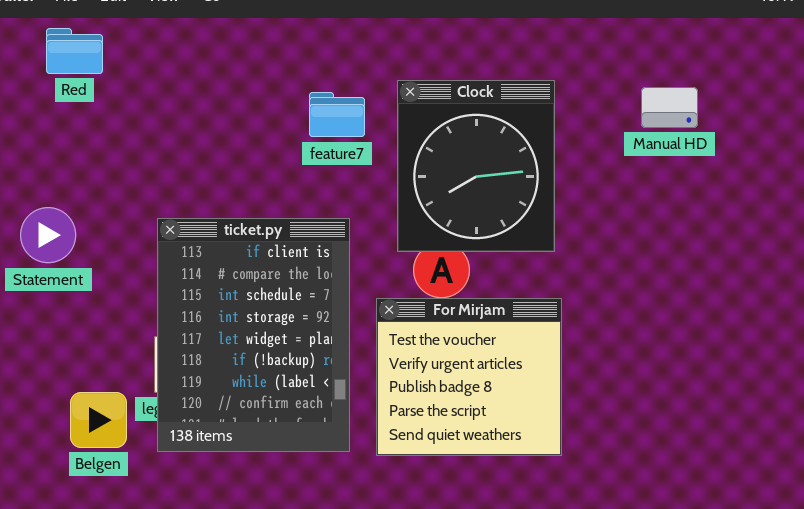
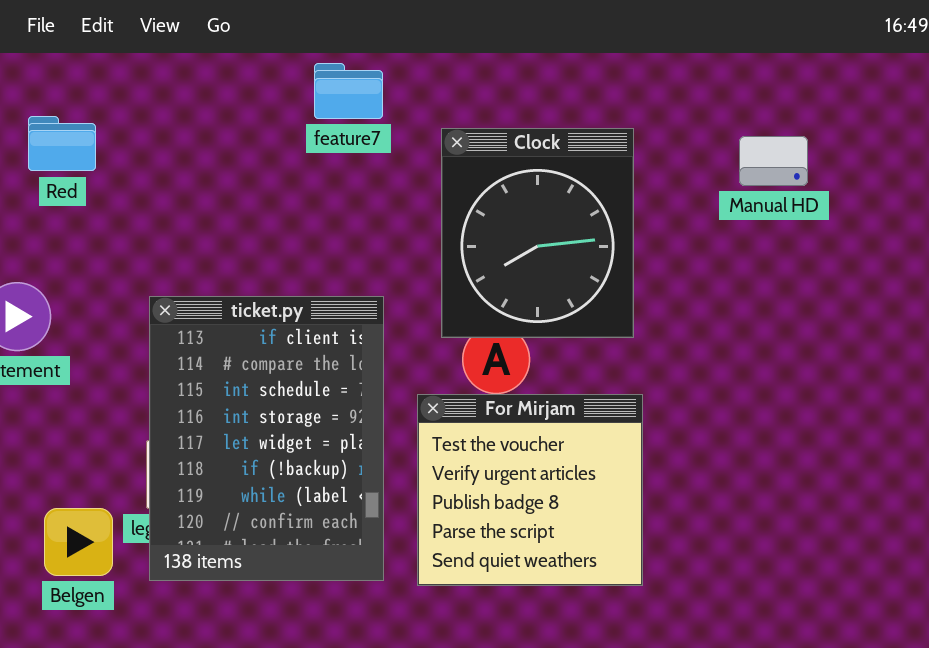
Red: [46,28,103,74] -> [28,116,96,171], moved
feature7: [309,92,365,137] -> [314,63,383,119], moved

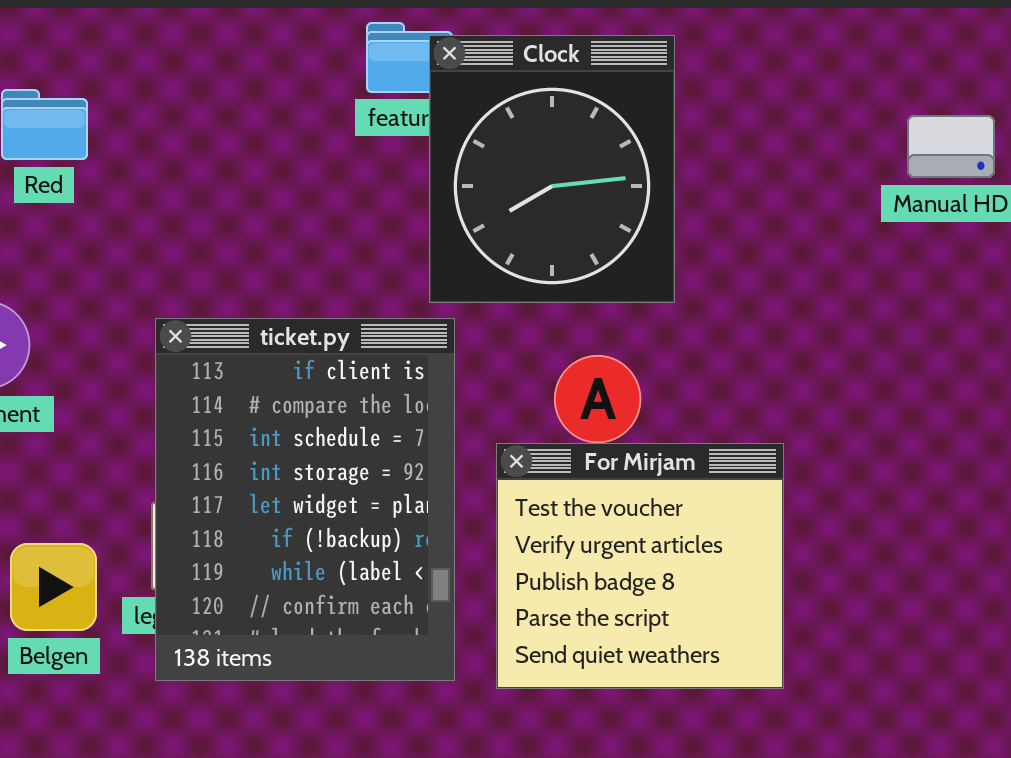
Clock: [441,128,634,338] -> [429,35,675,303], moved
Belgen: [44,508,113,576] -> [10,543,97,631], moved

